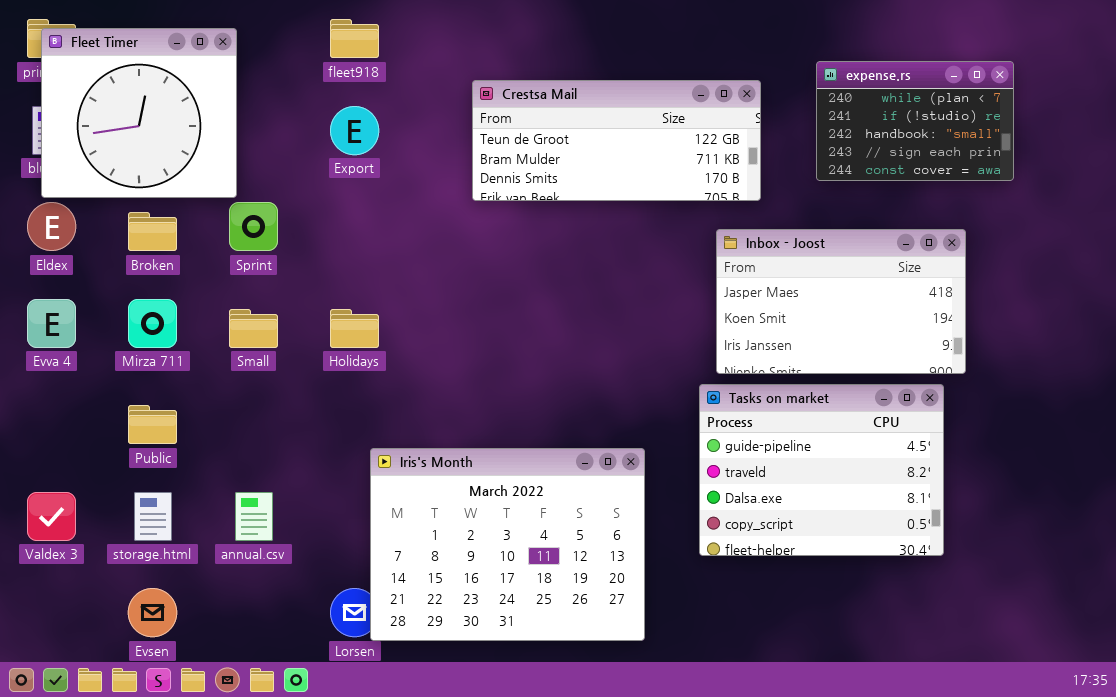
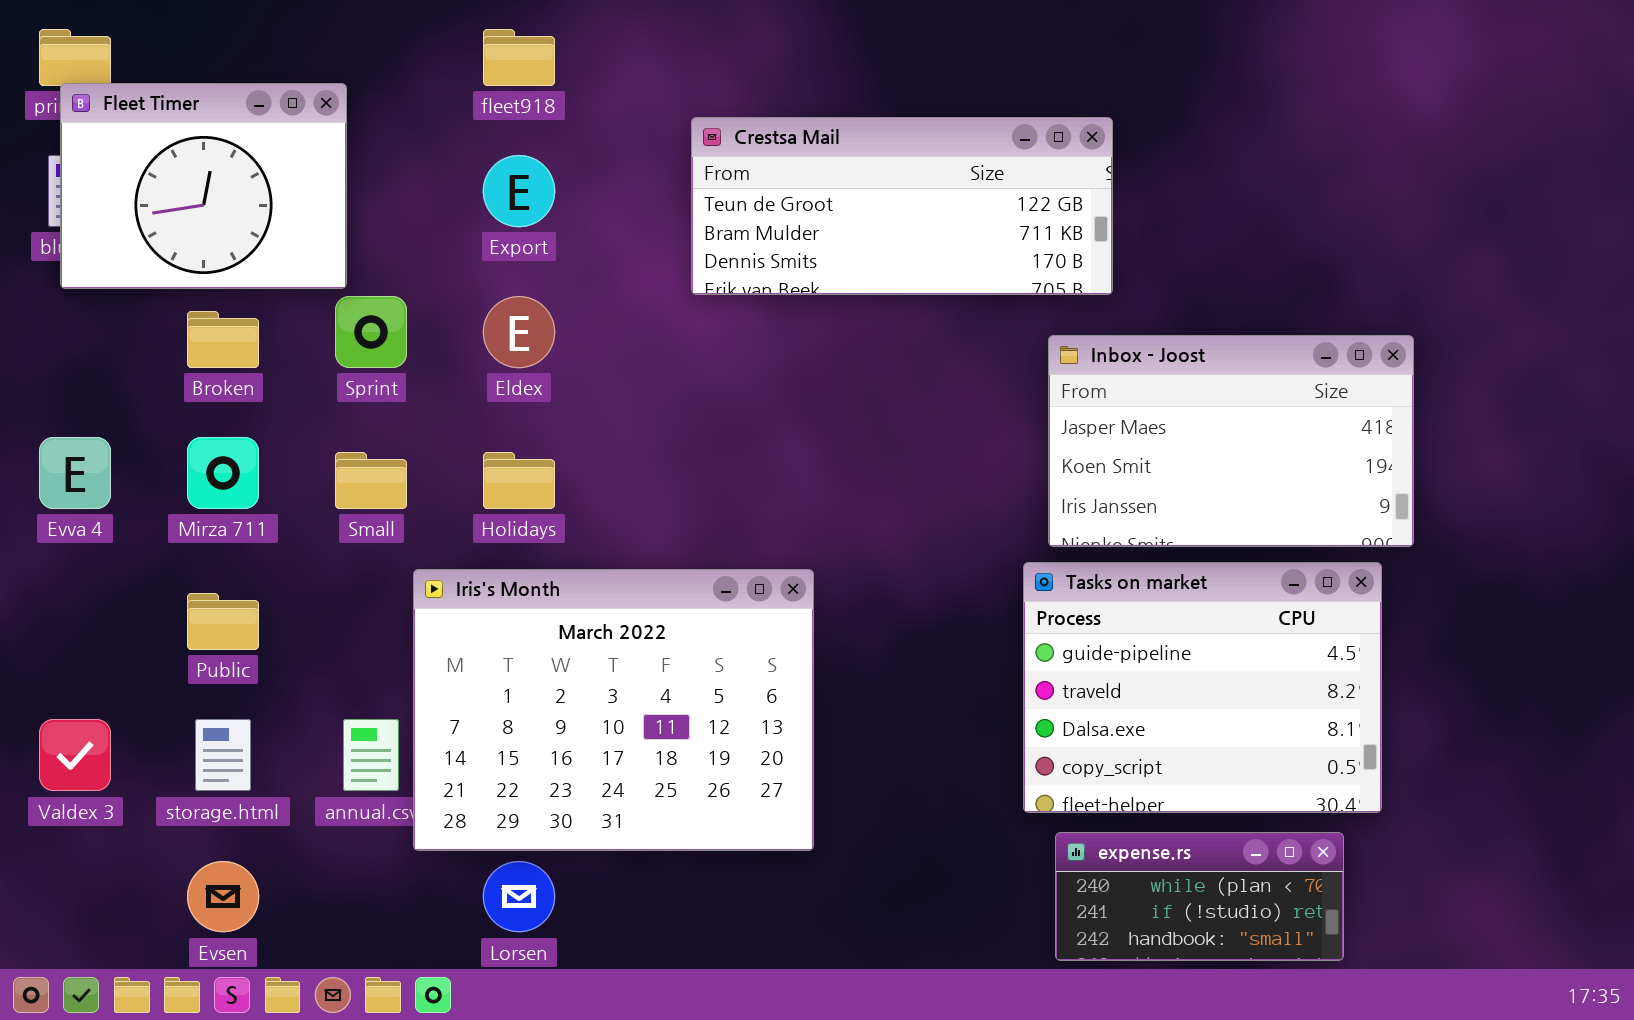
Fleet Timer: [41,28,237,198] -> [60,83,347,289], resized
expense.rs: [816,61,1014,181] -> [1055,832,1344,961], moved, resized
Eldex: [27,202,76,251] -> [483,296,555,368], moved
Iris's Month: [370,448,645,641] -> [413,569,814,851], moved

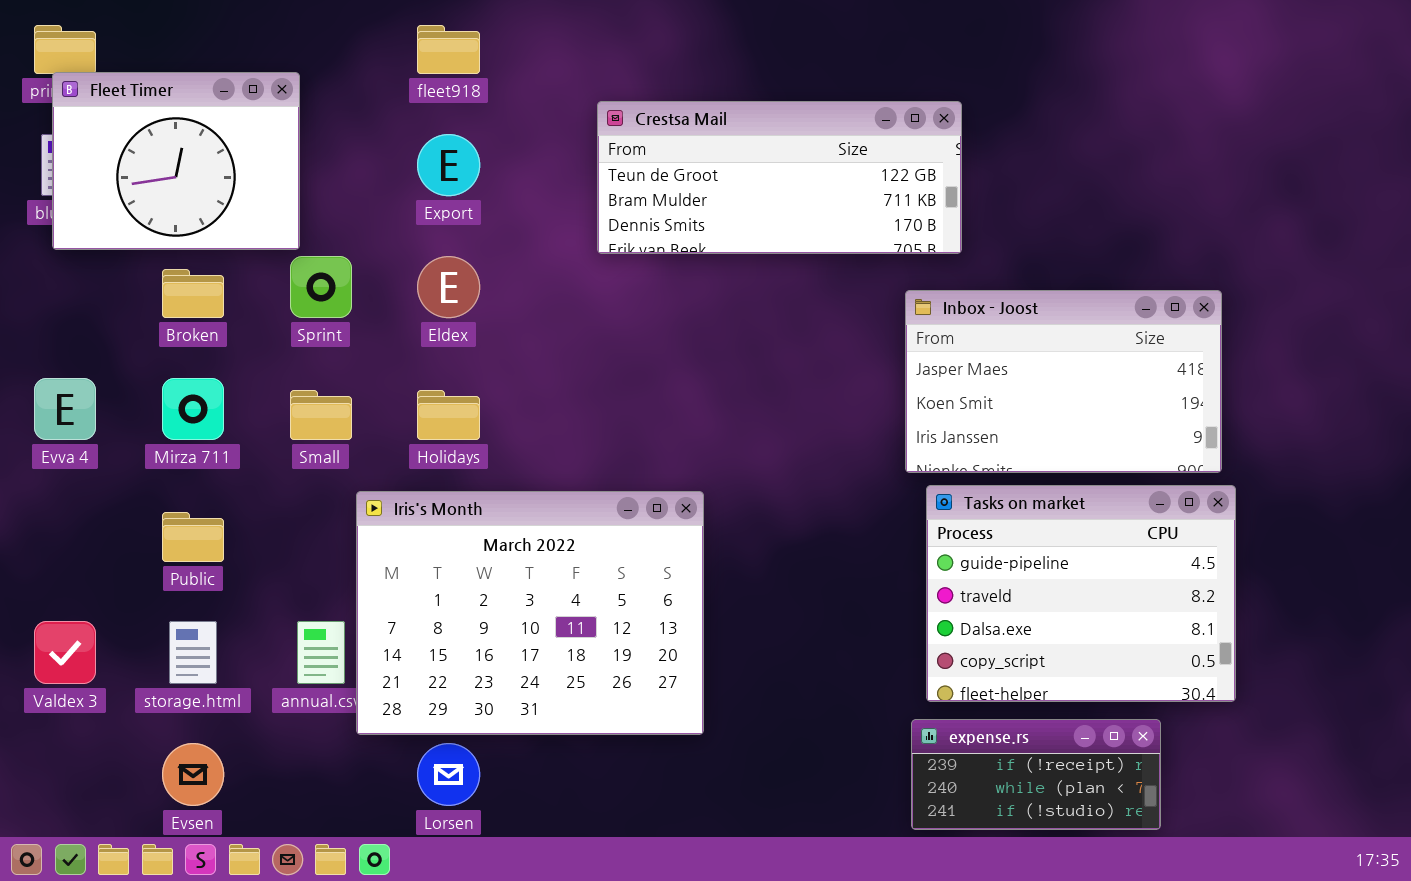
Tasks on market: [1023,562,1382,813] -> [926,485,1236,702], moved
expense.rs: [1055,832,1344,961] -> [911,719,1161,830], scrolled up 1 row

